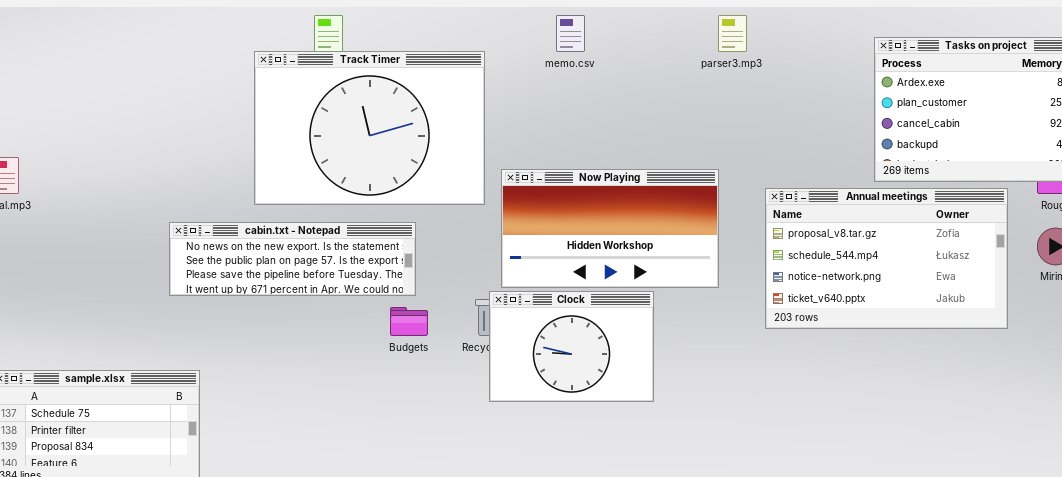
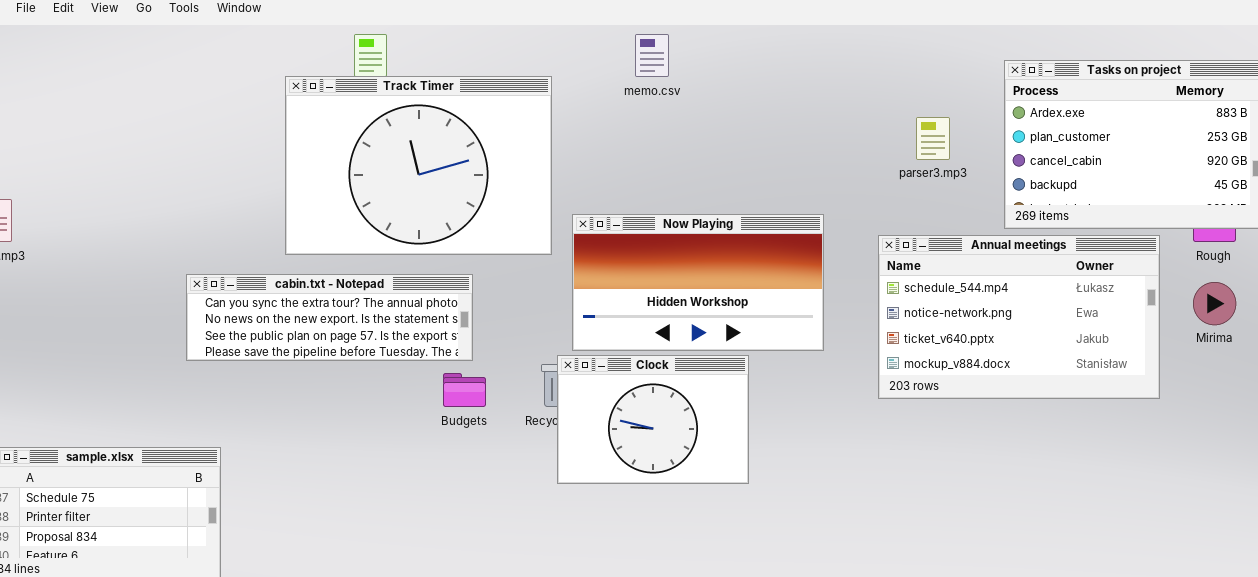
parser3.mp3: [718,15,747,52] -> [916,117,950,160], moved
Annual meetings: [765,188,1008,329] -> [878,235,1160,399], scrolled down 1 row
cabin.txt - Notepad: [169,222,416,296] -> [186,274,473,361], scrolled up 1 row

